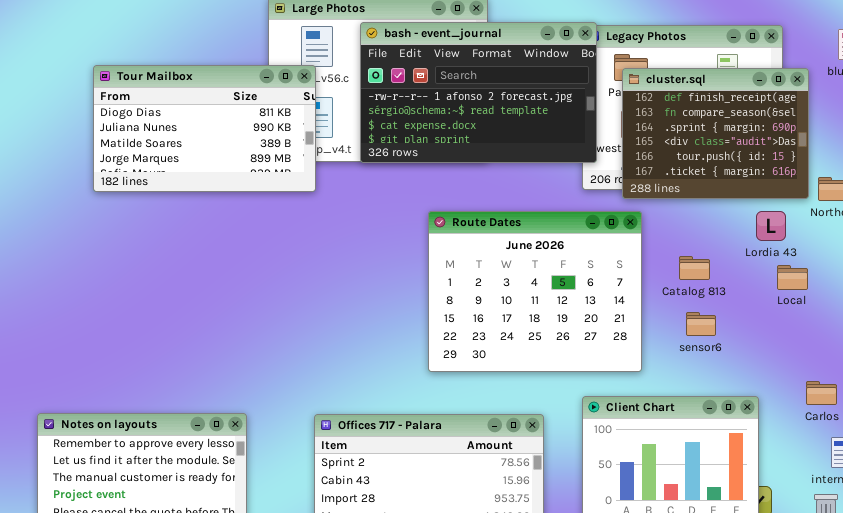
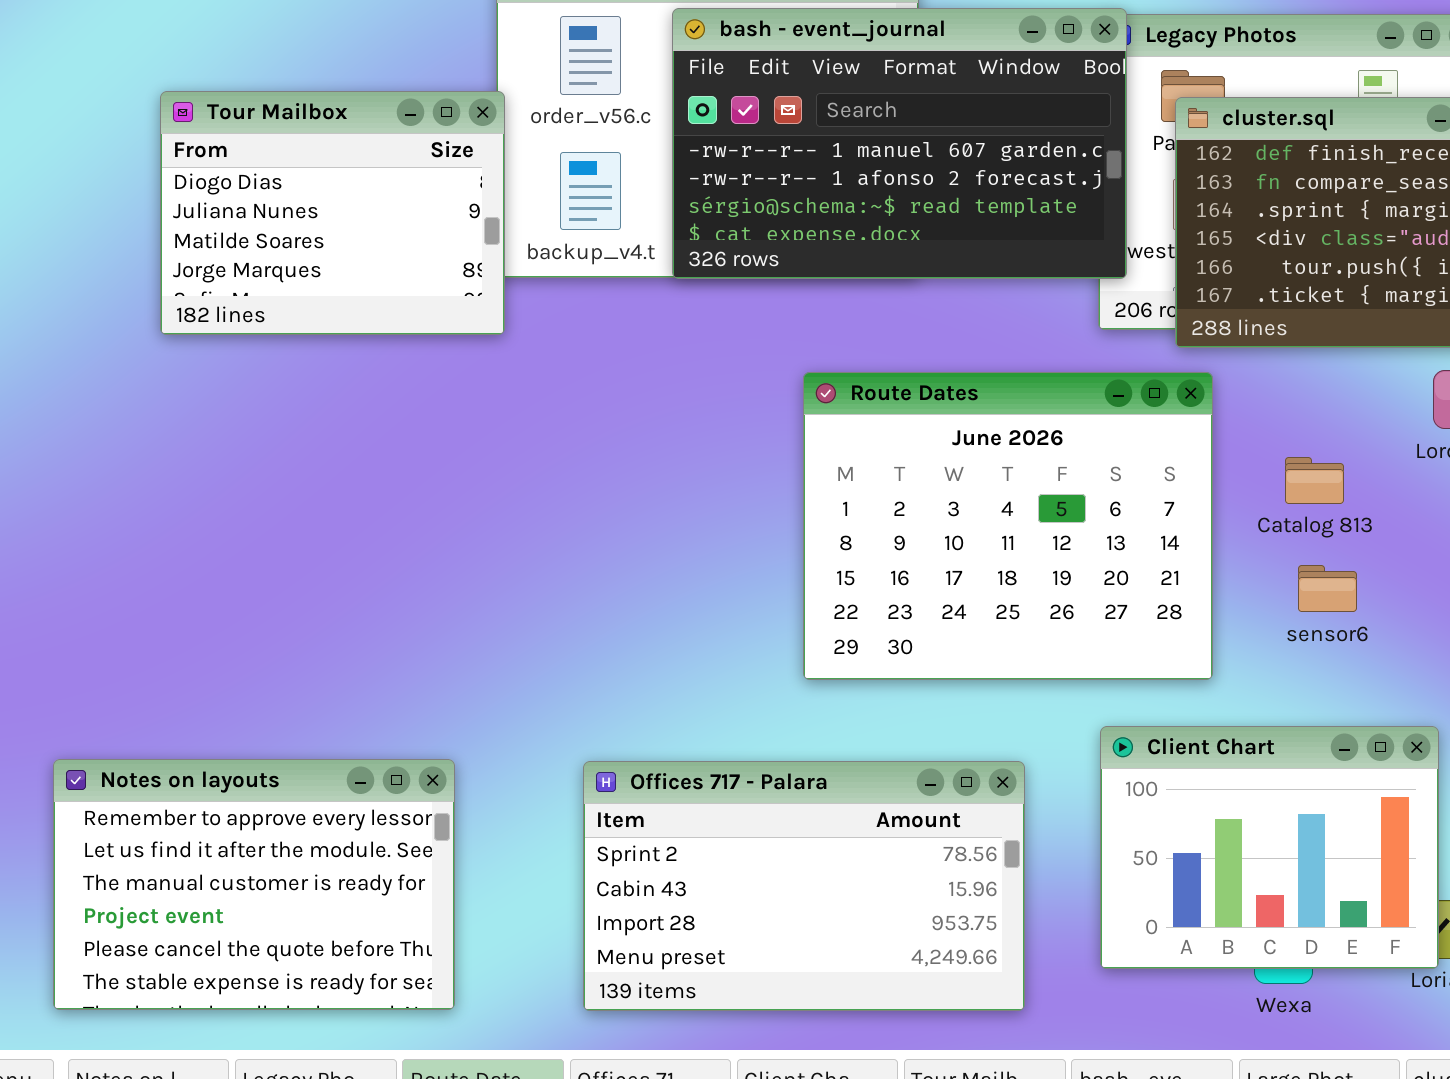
bash - event_journal: [360,22,597,163] -> [672,8,1127,279], scrolled up 1 row
Tour Mailbox: [93,65,316,192] -> [160,91,505,335], resized

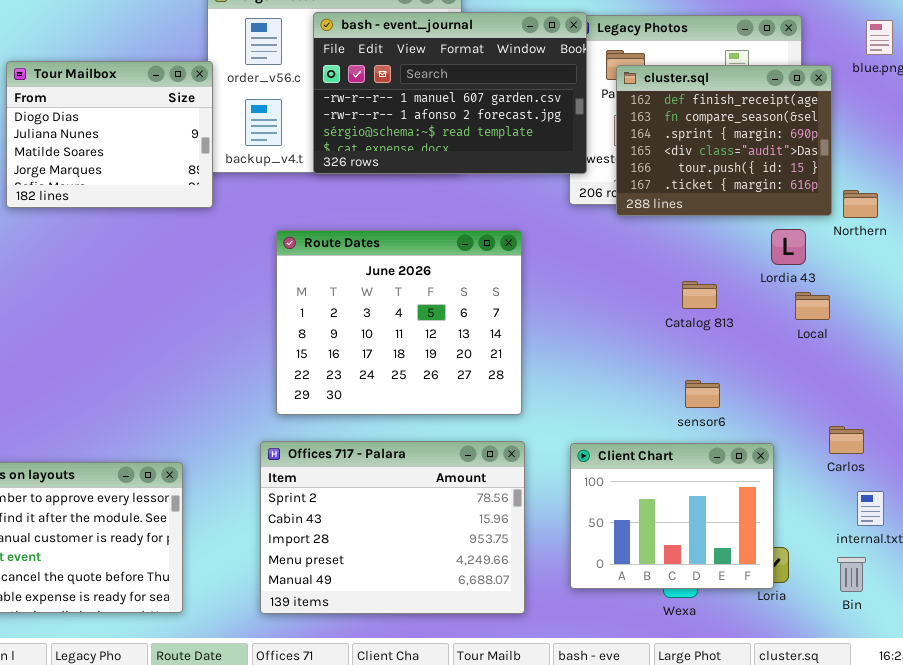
Route Dates: [803,372,1213,680] -> [276,230,522,415], moved
sensor6: [1298,565,1357,612] -> [685,380,720,408], moved
Offices 717 - Palara: [583,761,1025,1011] -> [260,441,525,614], resized

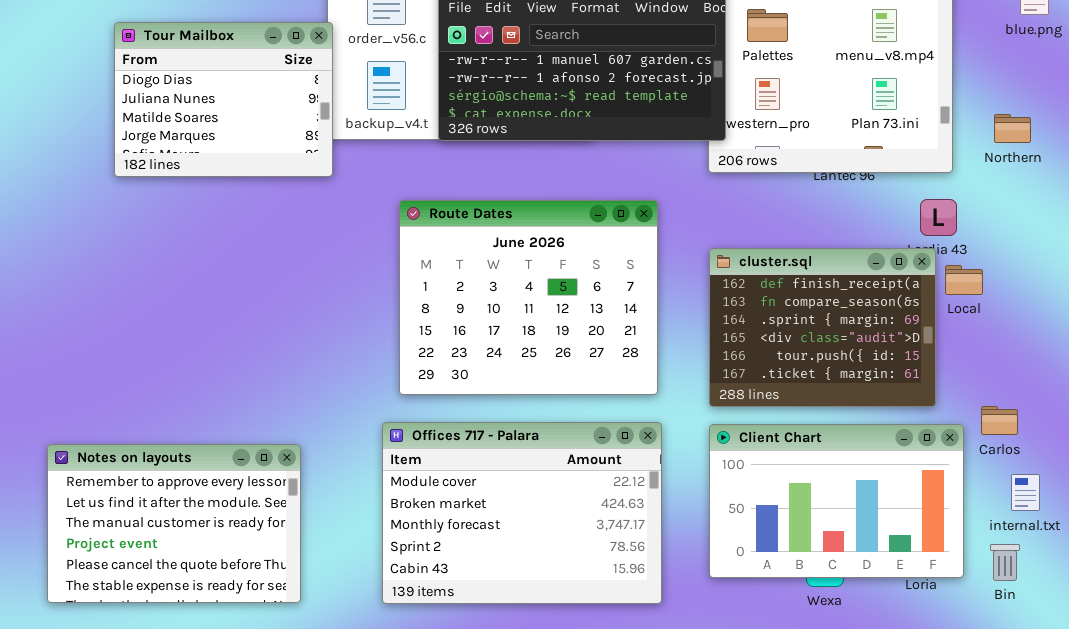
cluster.sql: [616,65,832,216] -> [709,248,936,407], moved
Northern: [843,190,878,218] -> [994,114,1031,143], moved
Offices 717 - Palara: [260,441,525,614] -> [382,422,662,604], scrolled up 3 rows
Client Chart: [570,443,774,589] -> [709,424,964,578], resized

